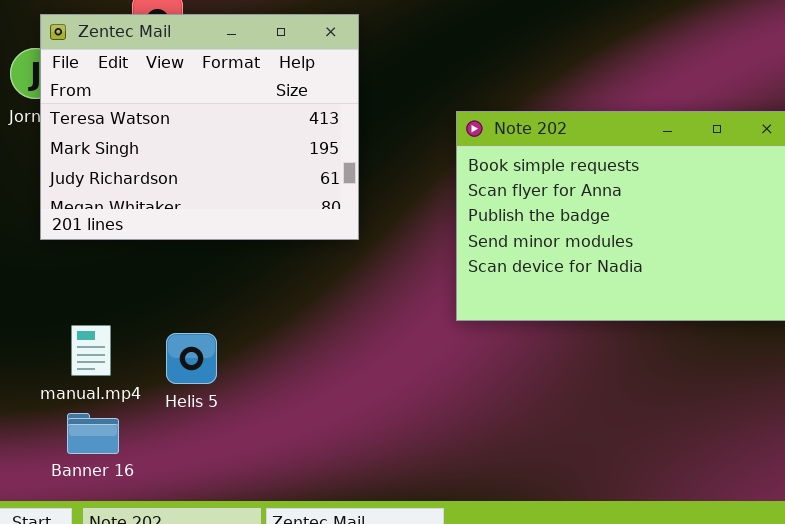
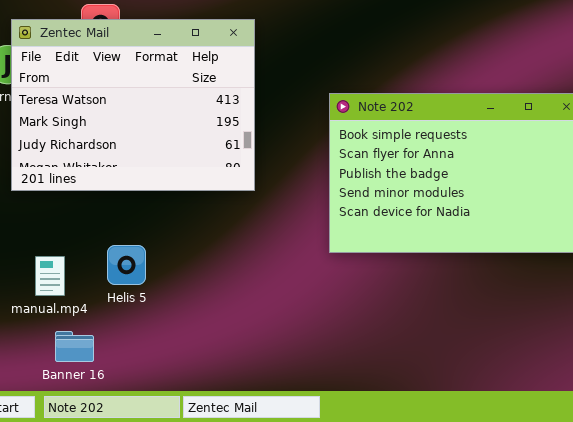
Helis 5: [166,333,217,384] -> [107,245,146,285], moved
Banner 16: [67,413,119,454] -> [55,331,94,362], moved

